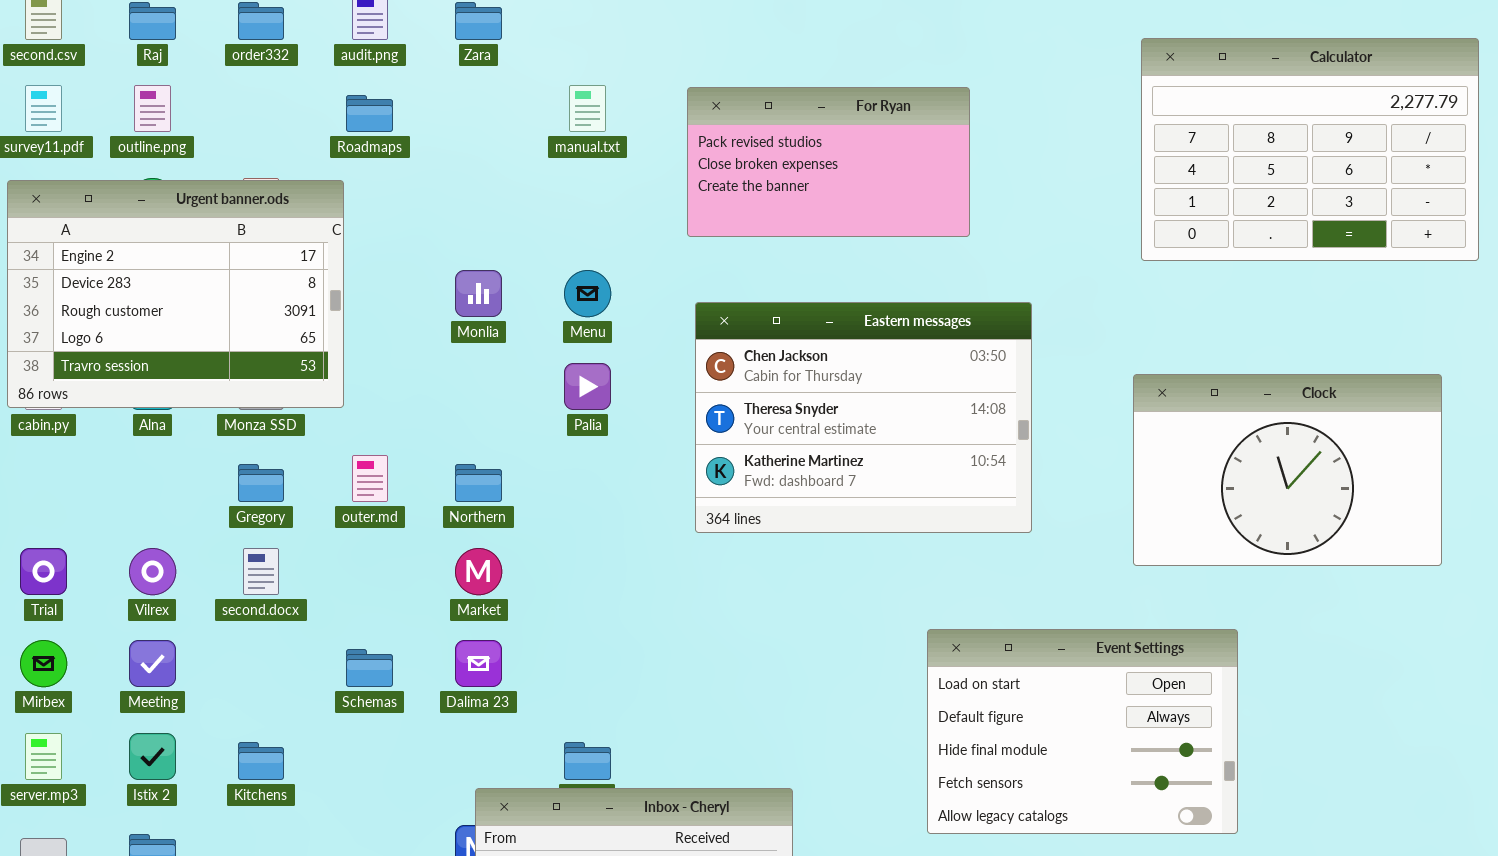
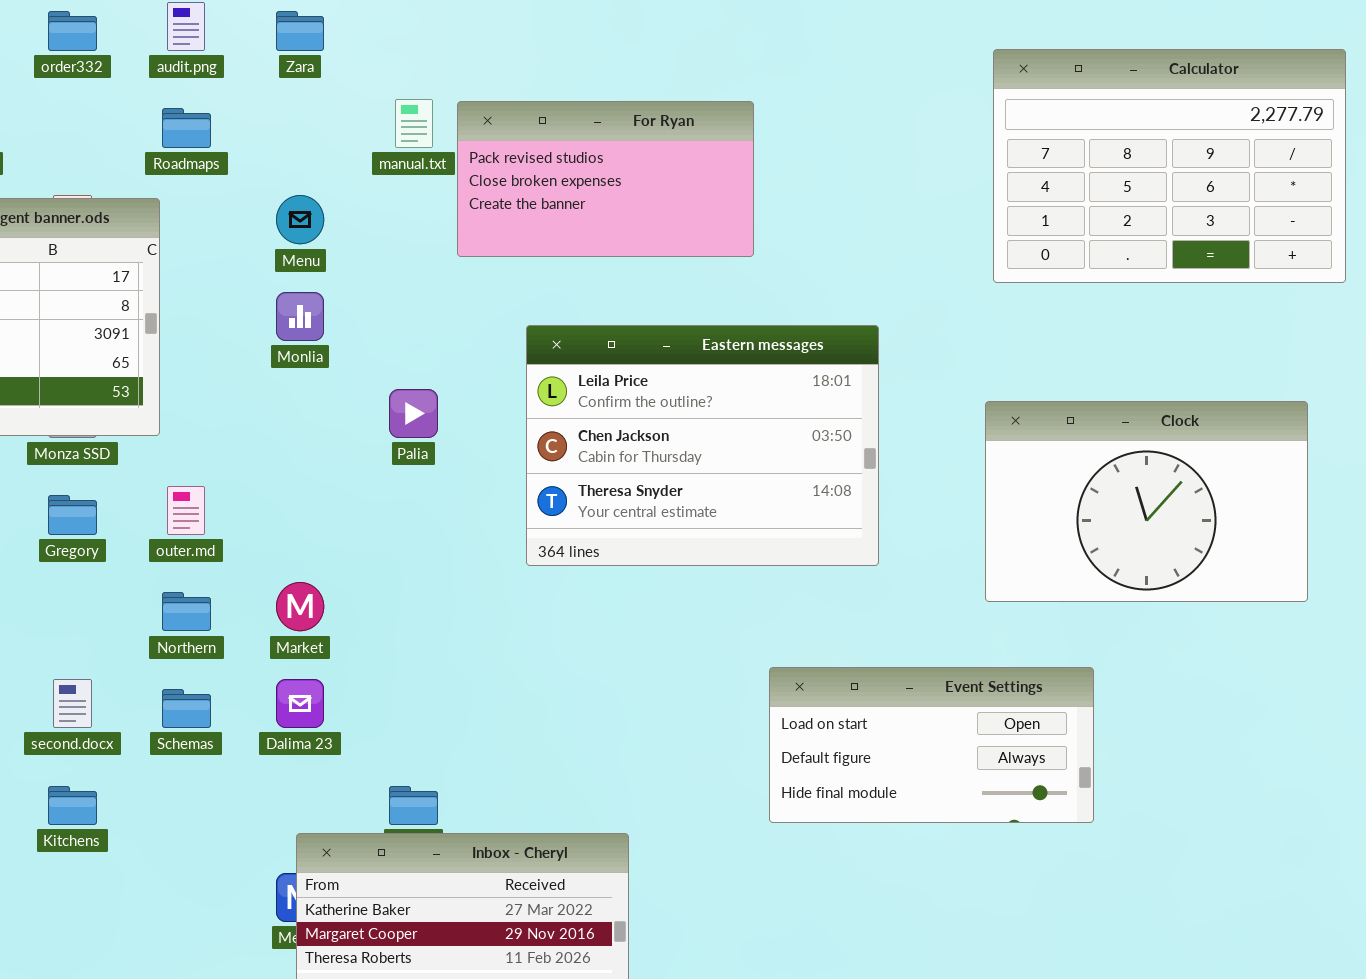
For Ryan: [687,87,970,237] -> [457,101,754,257], moved
Menu: [564,270,611,317] -> [276,195,324,244], moved
Eastern messages: [695,302,1032,533] -> [526,325,879,566], scrolled up 1 row
Northern: [455,464,502,502] -> [162,592,211,631], moved
second.docx: [243,548,279,595] -> [53,679,92,728], moved
Event Settings: [927,629,1238,834] -> [769,667,1094,823], resized

